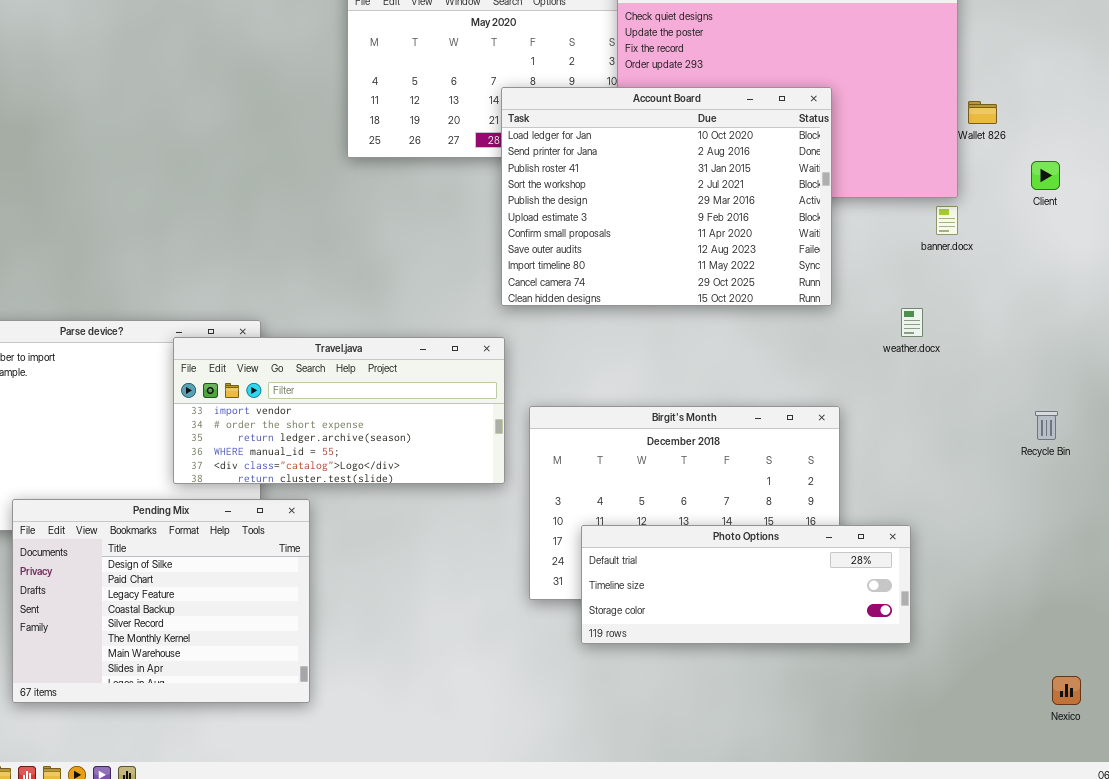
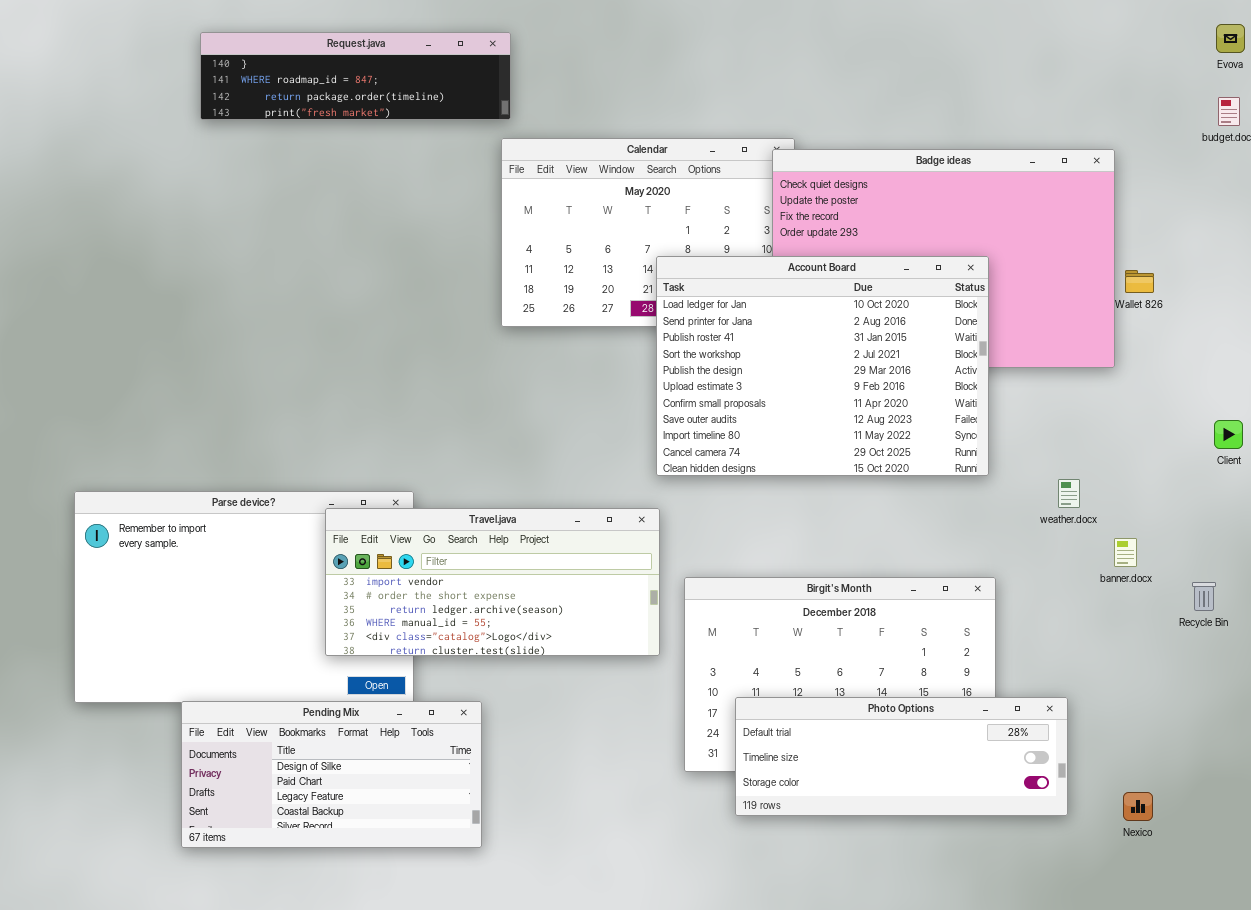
Client: [1031,161,1060,190] -> [1214,420,1243,449], moved
banner.docx: [936,206,958,235] -> [1114,538,1137,567], moved
Pending Mix: [12,499,310,703] -> [181,701,482,848], moved, resized
Nexico: [1052,676,1081,705] -> [1123,792,1153,821], moved

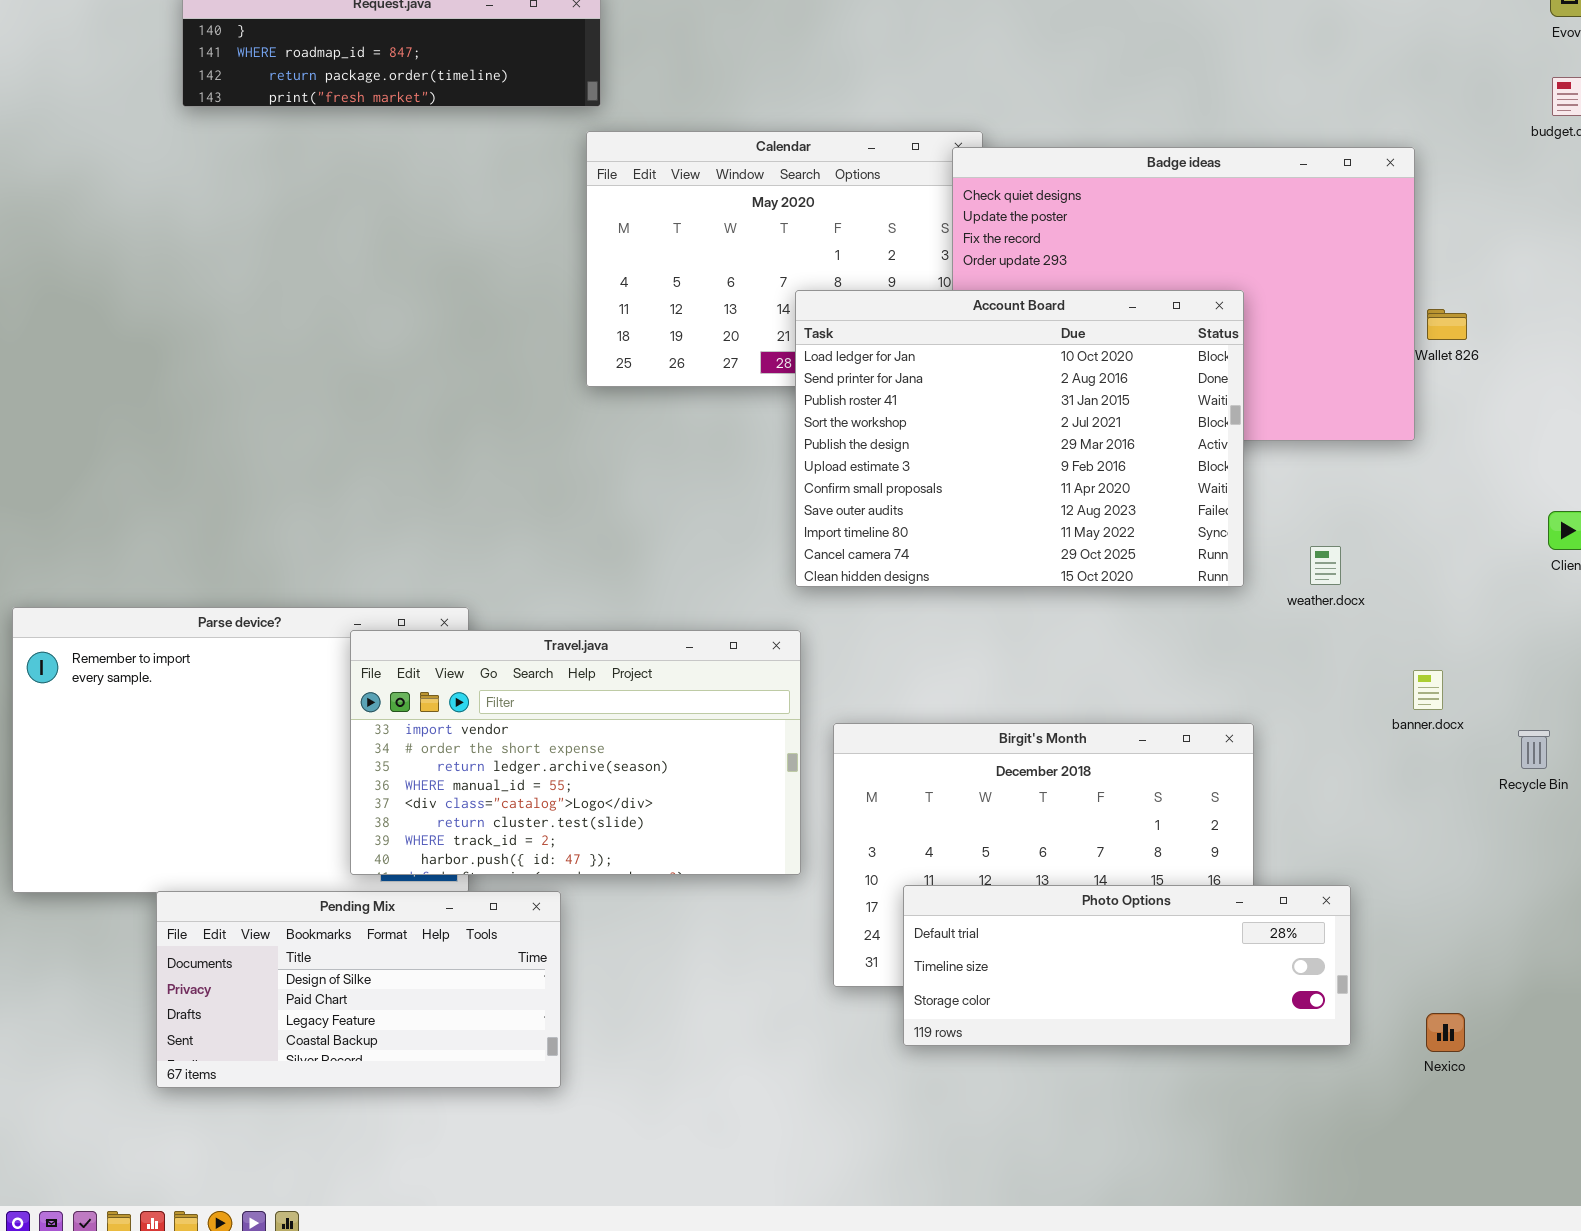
weather.docx: [1058,479,1080,508] -> [1310,546,1341,585], moved
Travel.java: [325,508,660,656] -> [350,630,801,875], resized

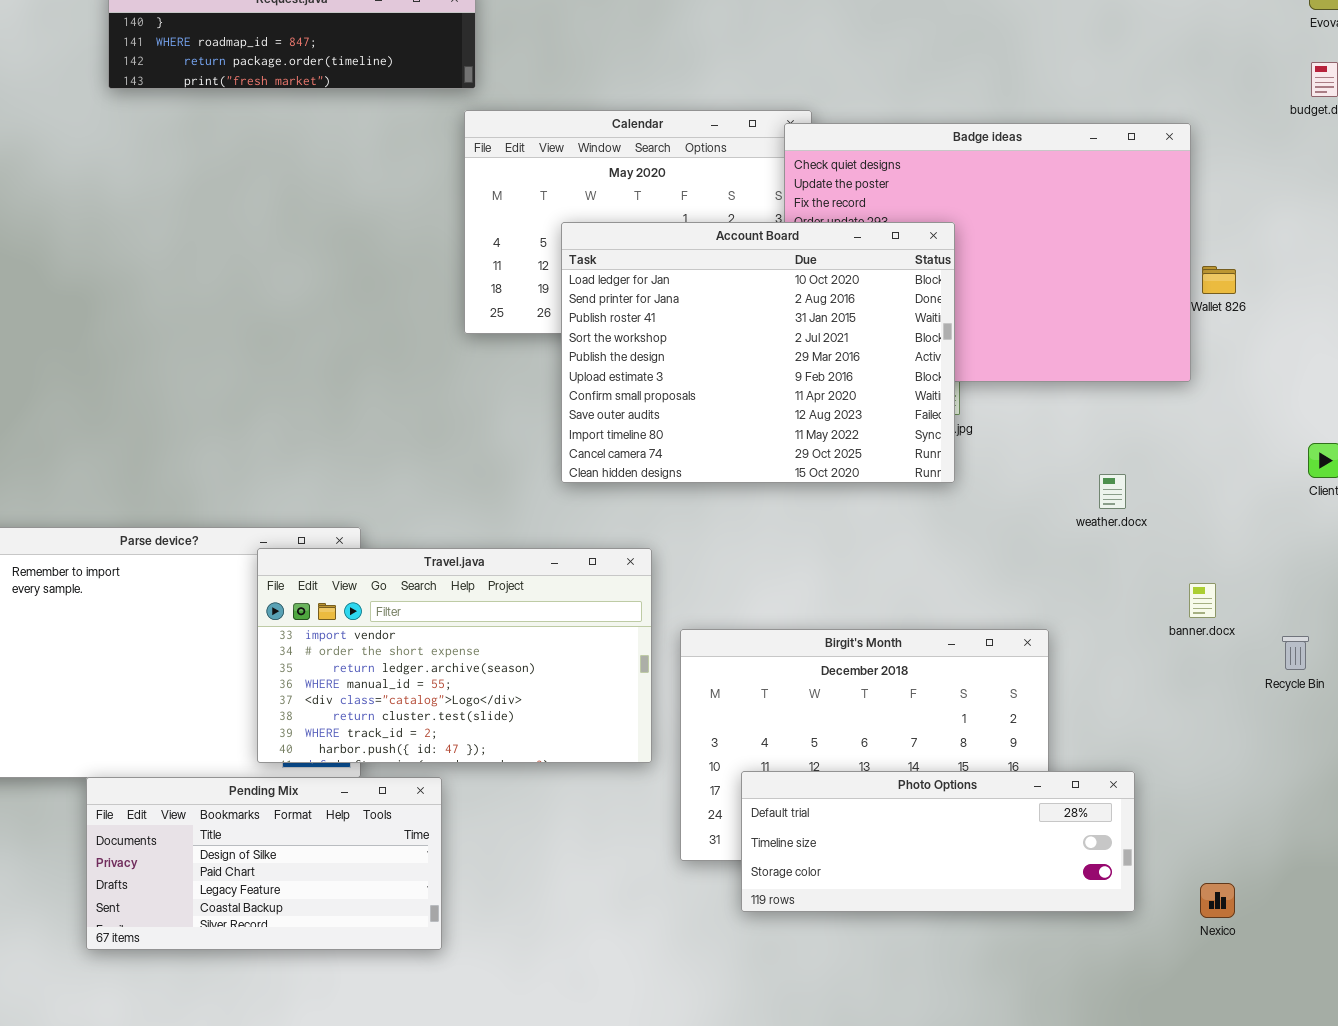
Account Board: [795,290,1244,587] -> [561,222,955,483], moved

